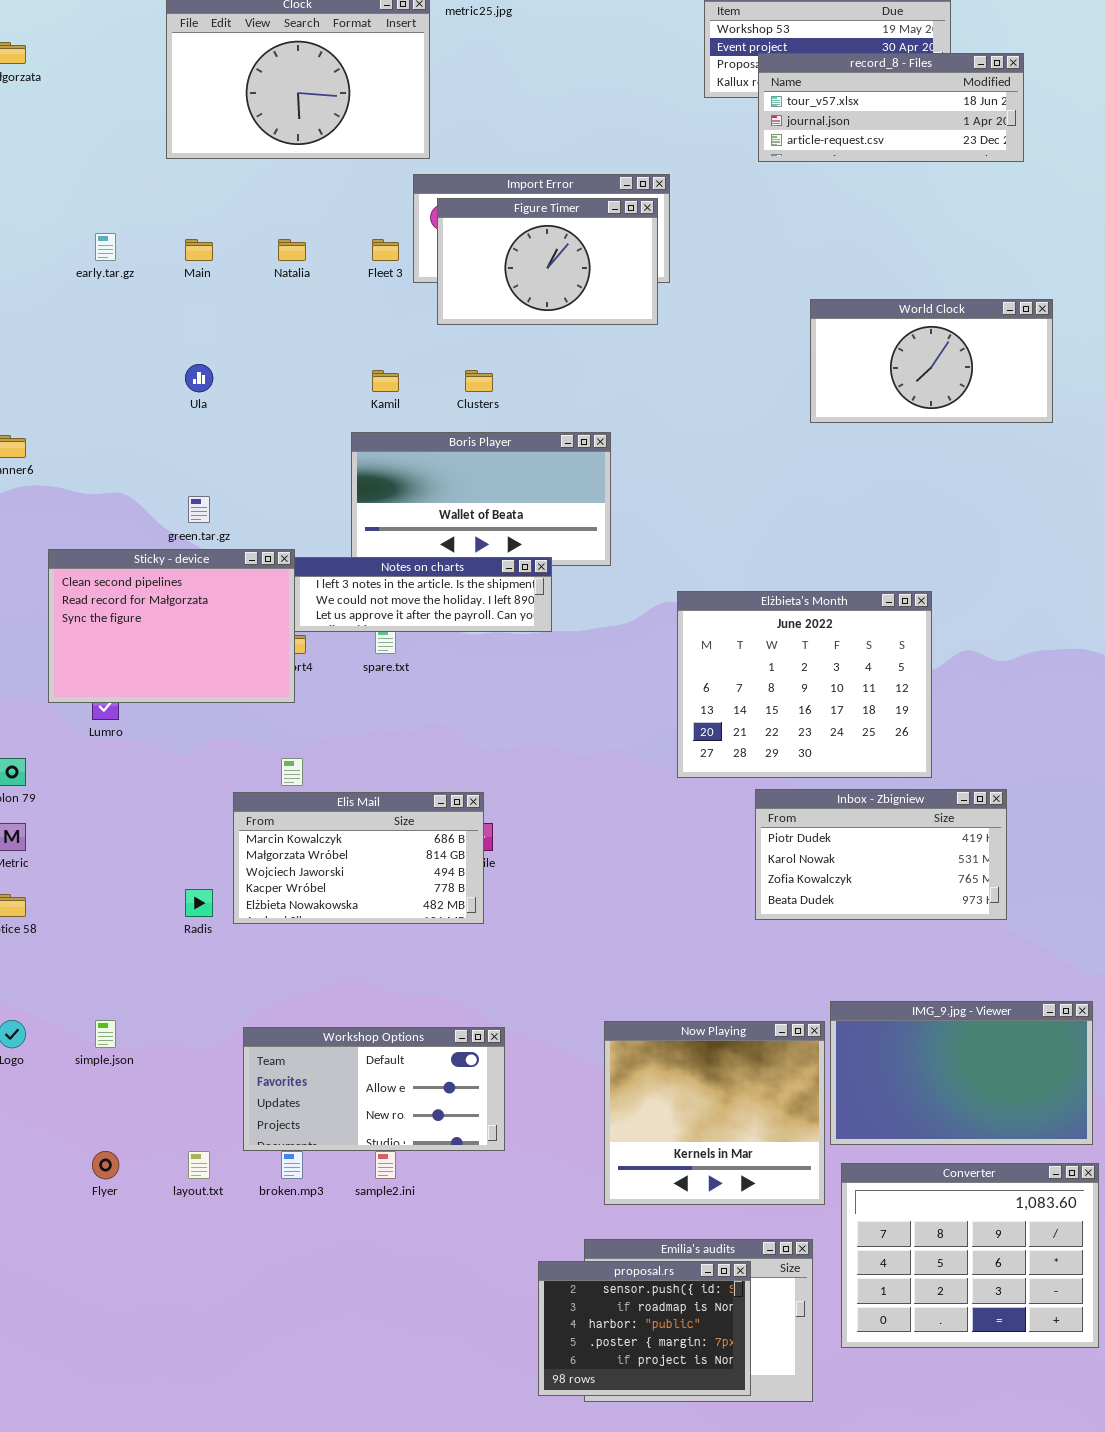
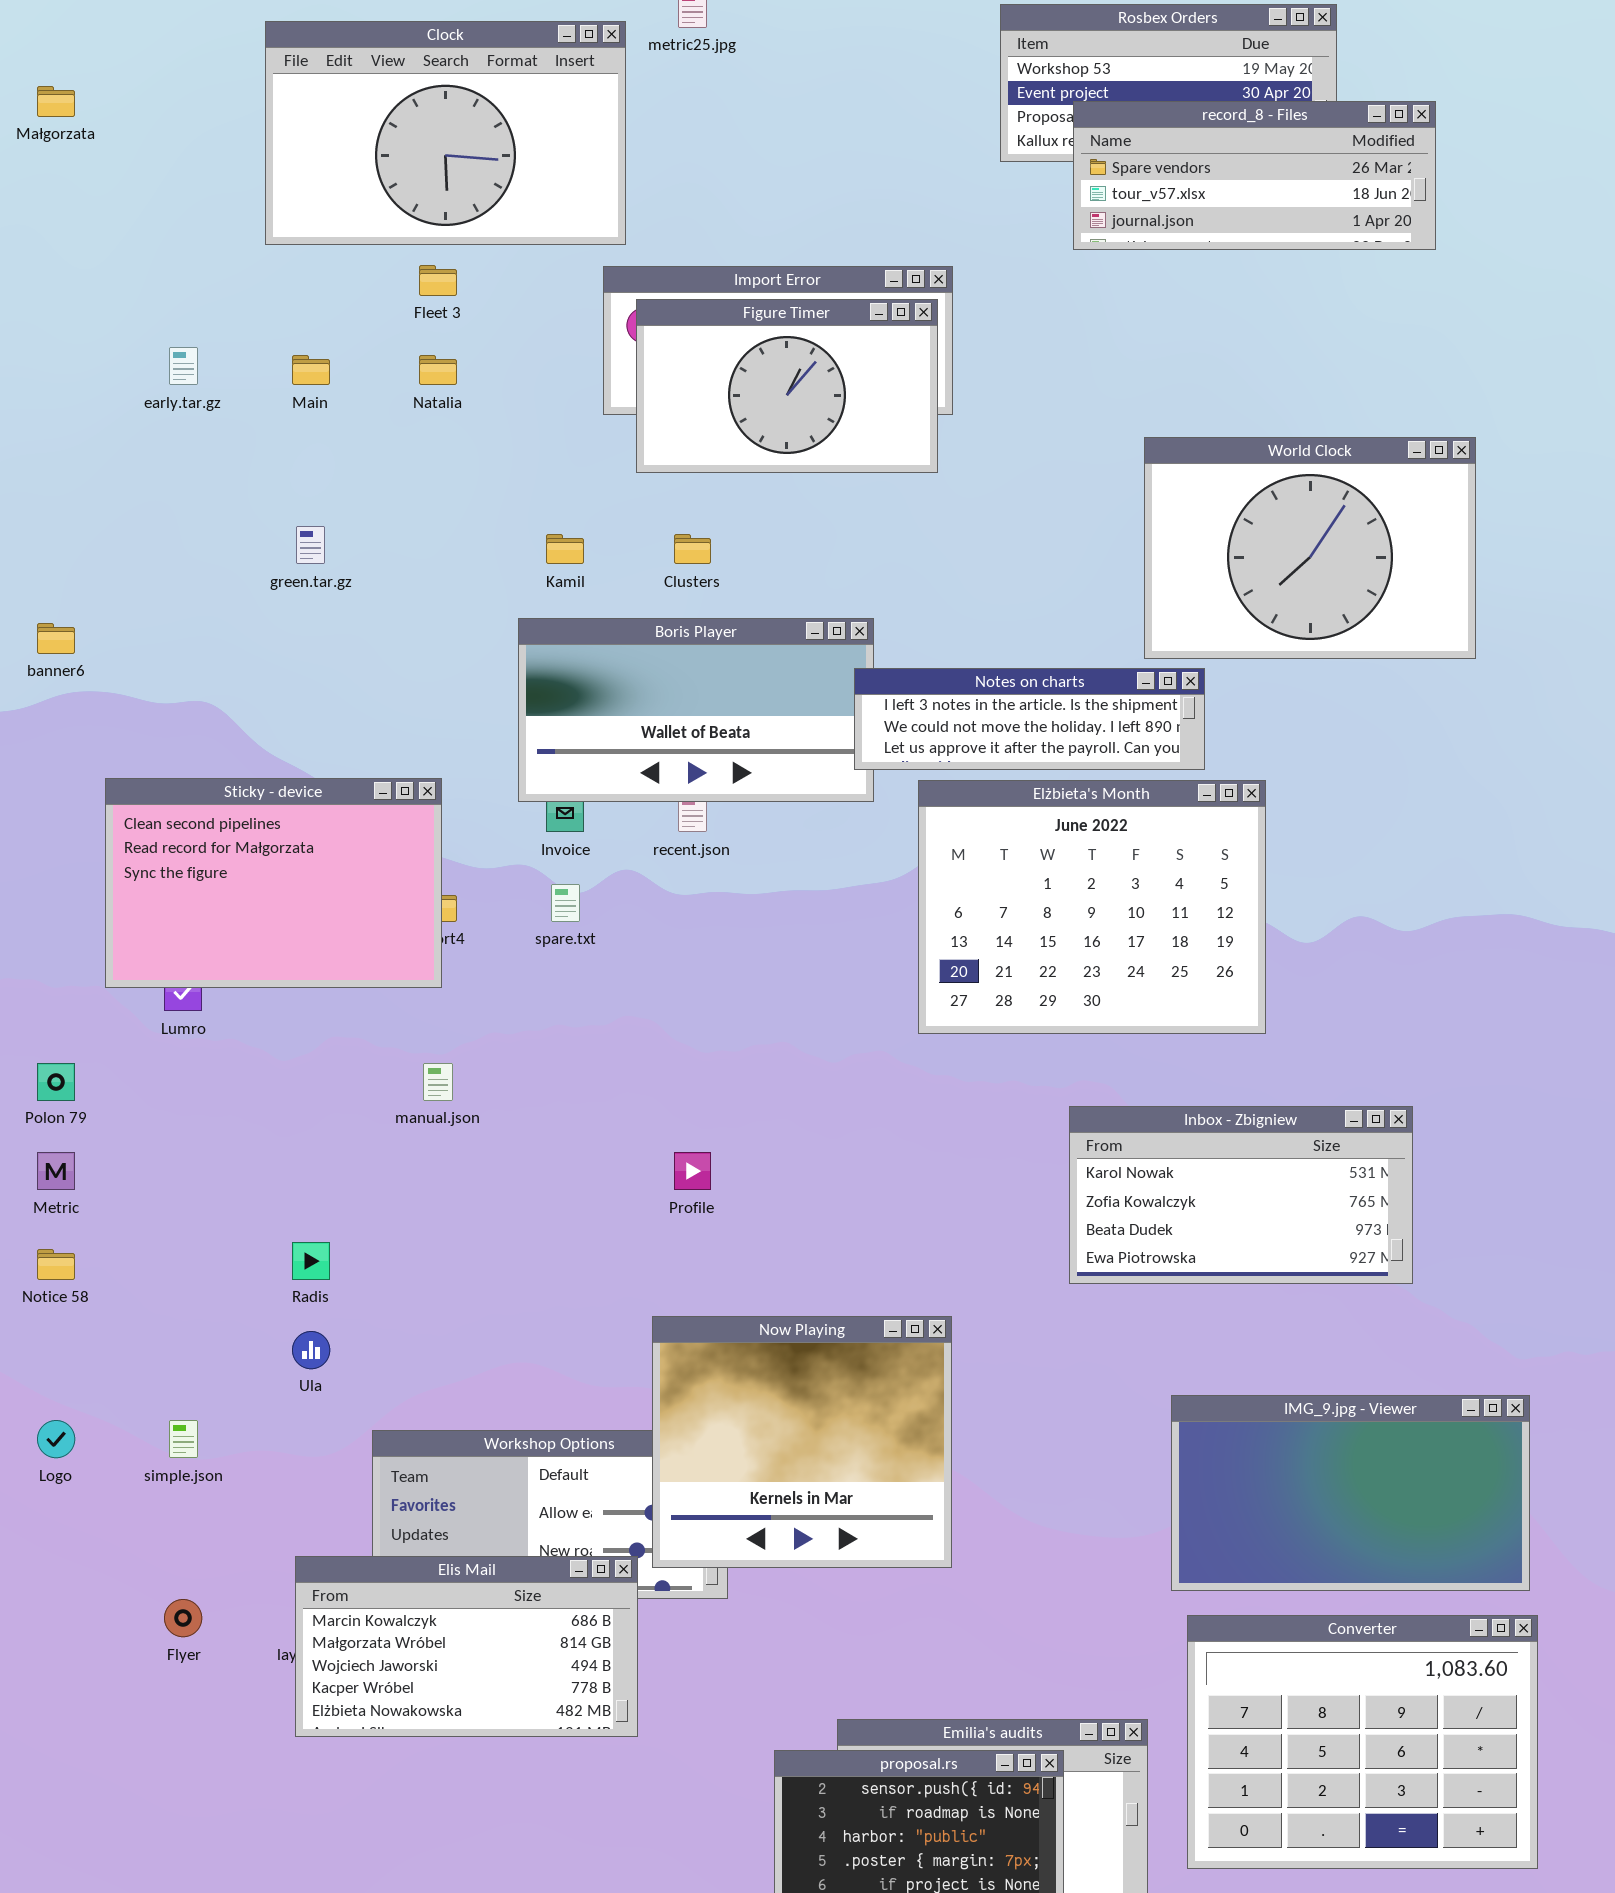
record_8 - Files: [758,53,1024,162] -> [1073,101,1436,250], scrolled up 1 row
Fleet 3: [372,239,399,261] -> [419,265,457,296], moved
World Clock: [810,299,1053,423] -> [1144,437,1476,659], resized
Ula: [185,364,213,392] -> [292,1331,330,1369], moved
green.tar.gz: [188,496,210,523] -> [296,526,325,564], moved
Notes on charts: [294,557,552,632] -> [854,668,1205,770], moved
Elżbieta's Month: [677,591,932,778] -> [918,780,1266,1034], moved
Inbox - Zbigniew: [755,789,1007,920] -> [1069,1106,1413,1284], scrolled down 1 row
Elis Mail: [233,792,484,924] -> [295,1556,638,1737], moved
Now Playing: [604,1021,825,1205] -> [652,1316,952,1568], moved

